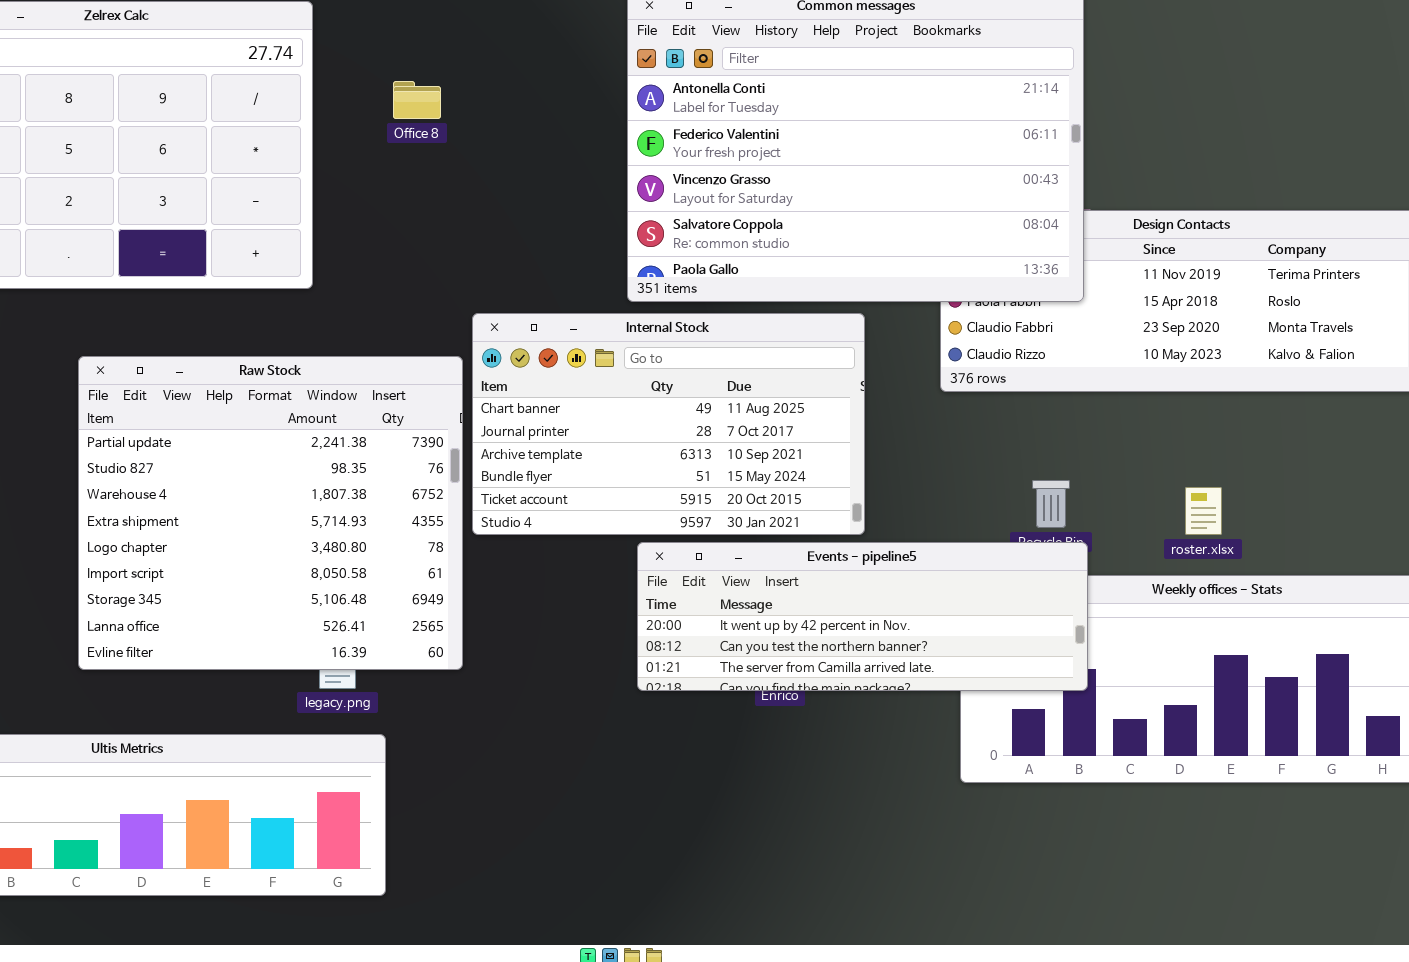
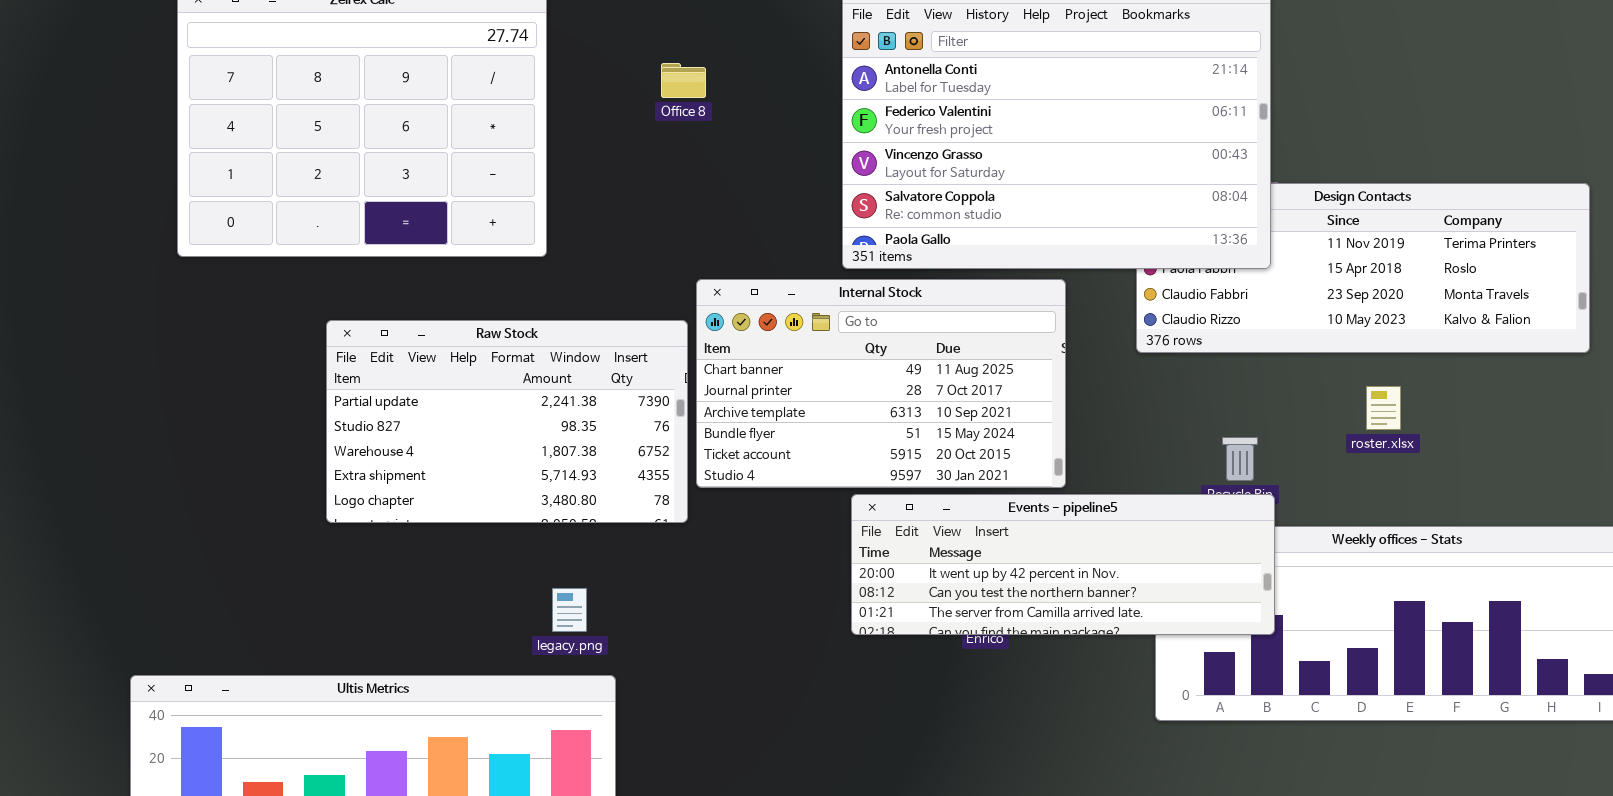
Office 8: [393,81,441,119] -> [661,63,706,98], moved
Raw Stock: [78,356,463,670] -> [326,320,688,523], resized
roster.xlsx: [1185,487,1222,535] -> [1366,386,1401,430], moved

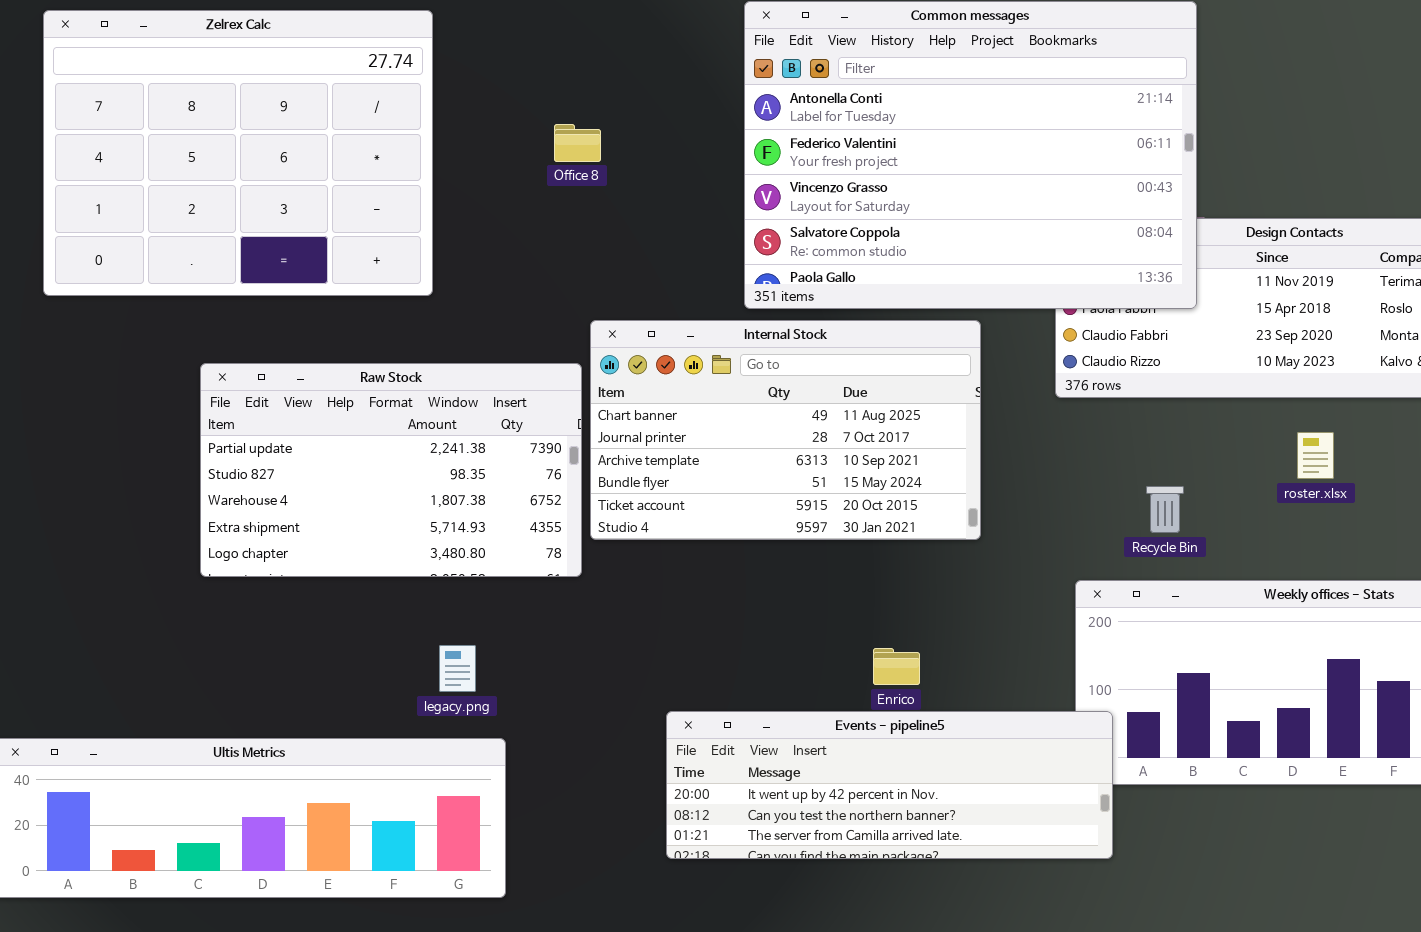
Office 8: [661,63,706,98] -> [554,124,601,162], moved
Events - pipeline5: [851,494,1275,635] -> [666,711,1113,859], moved

